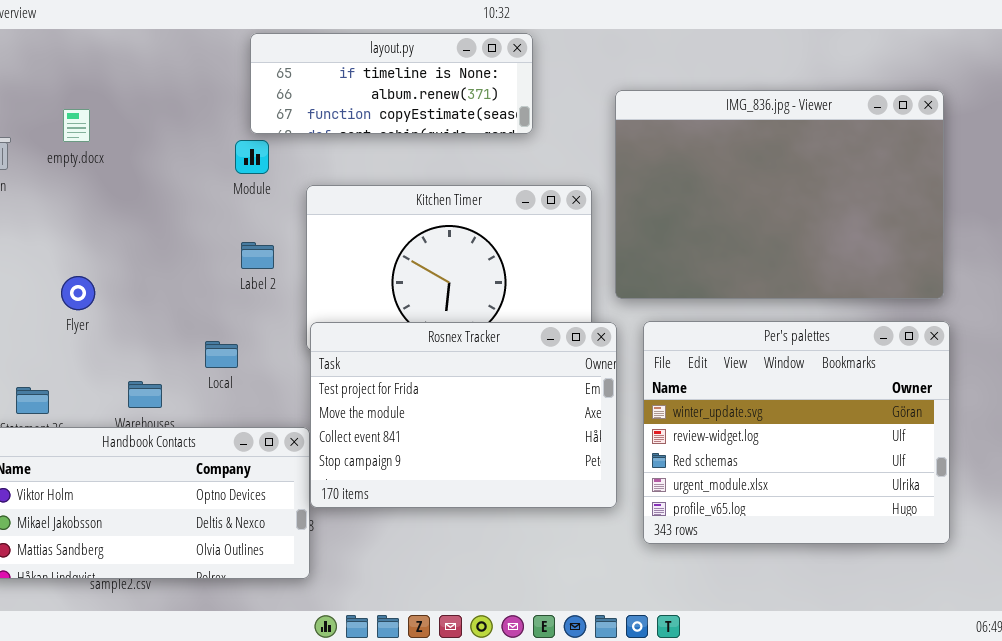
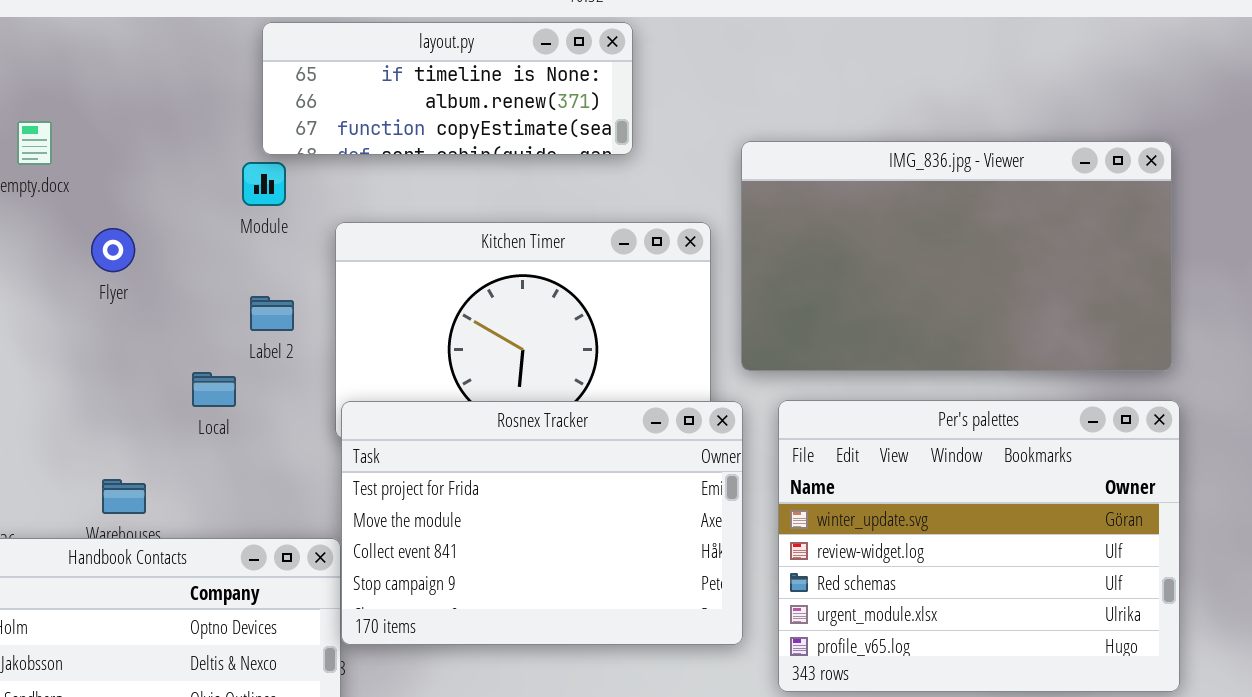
IMG_836.jpg - Viewer: [615,90,944,299] -> [741,141,1172,371], resized
Flyer: [61,276,95,310] -> [91,228,135,272], moved
Local: [205,341,238,368] -> [192,372,236,407], moved

